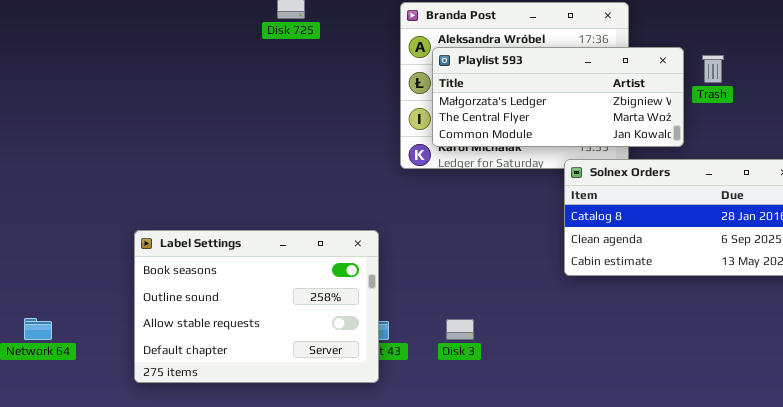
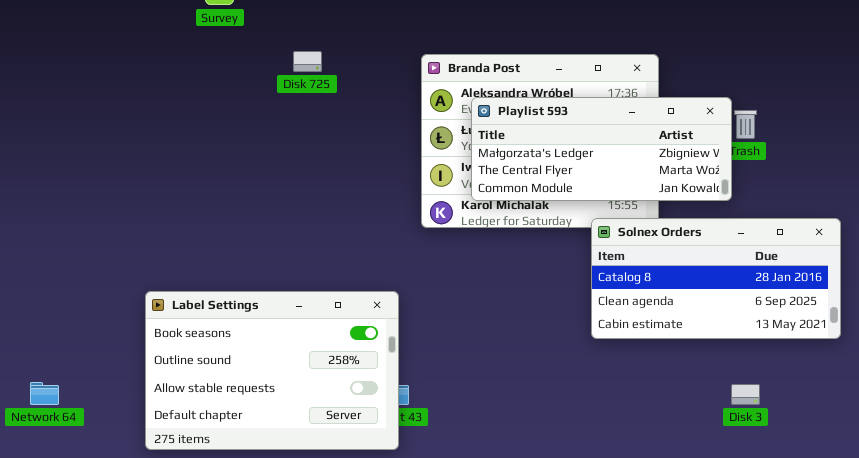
Playlist 593: [432,47,684,147] -> [471,97,732,201], moved
Disk 3: [446,319,474,340] -> [731,384,760,405], moved

